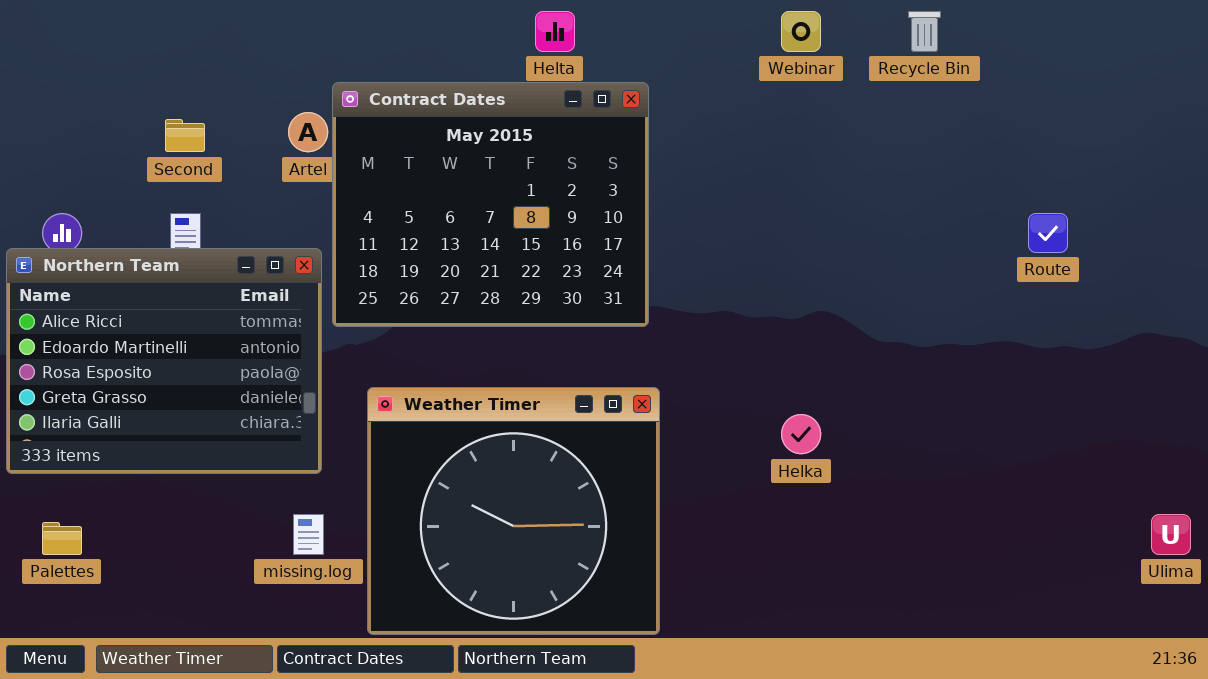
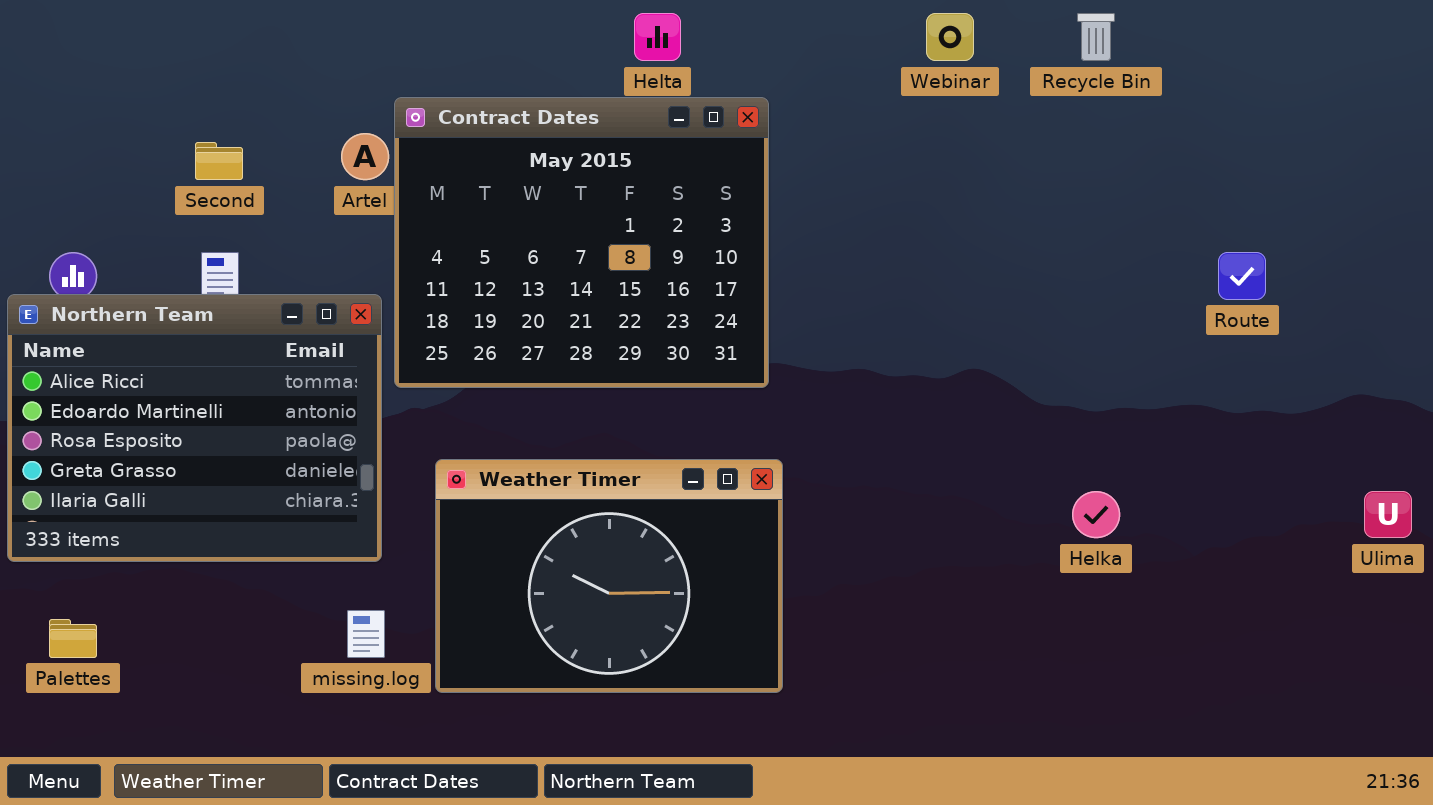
Weather Timer: [367,387,660,635] -> [435,459,783,693], resized
Helka: [781,414,821,454] -> [1072,491,1120,538], moved
Ulima: [1151,514,1191,555] -> [1364,491,1412,538], moved

